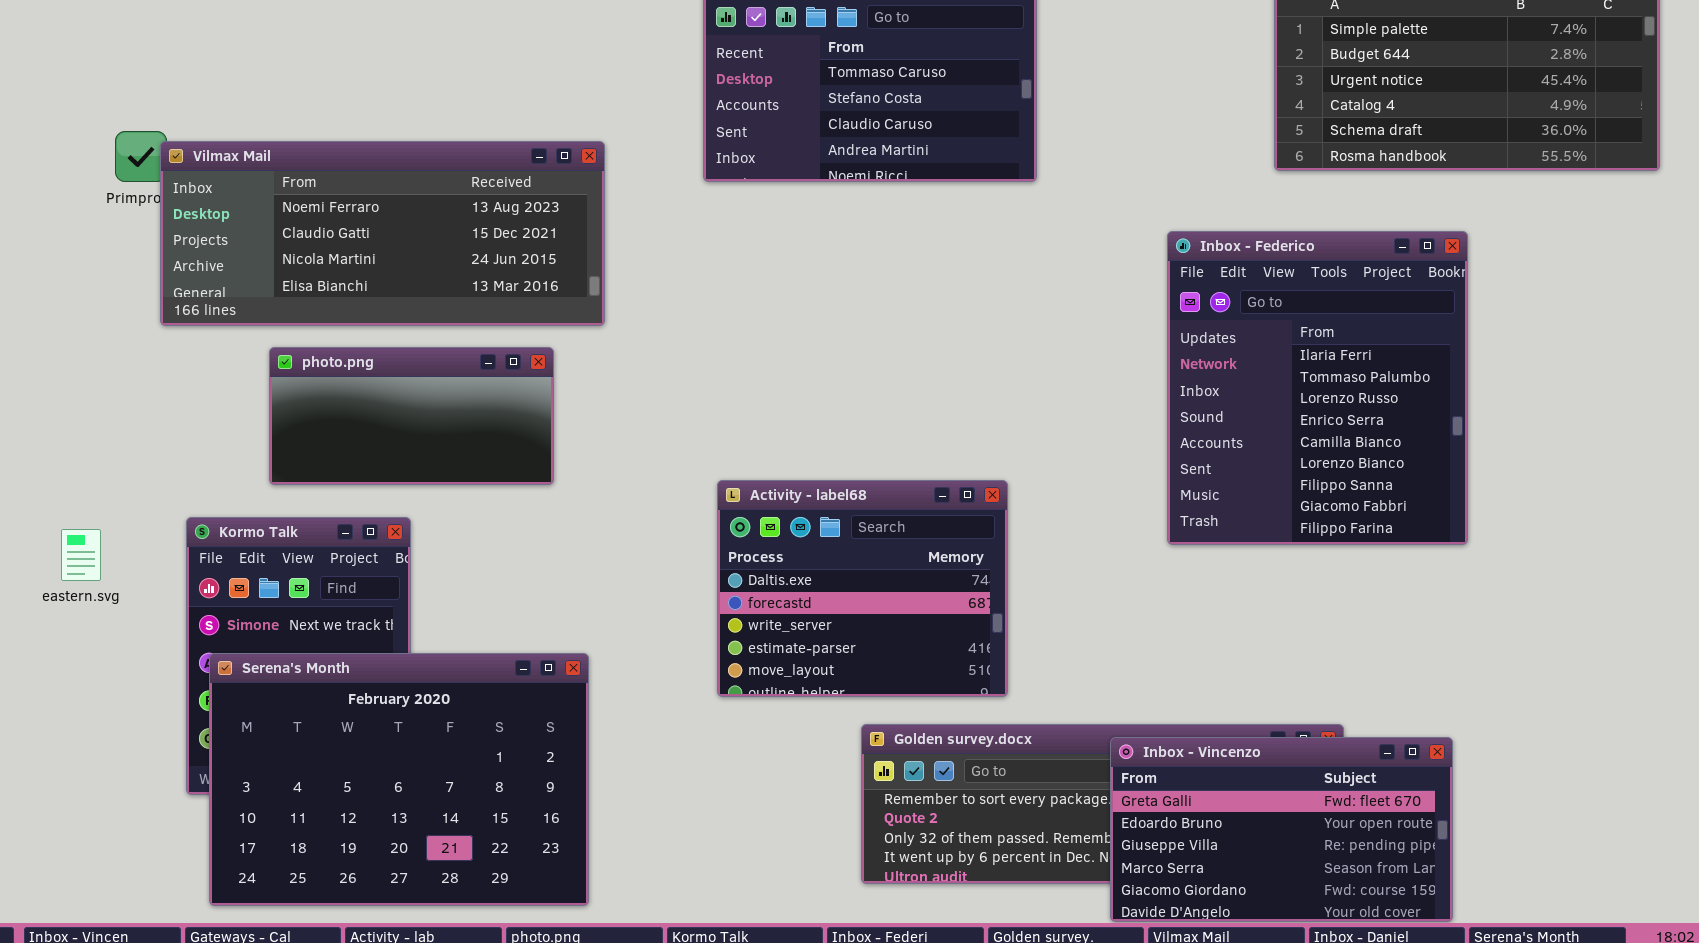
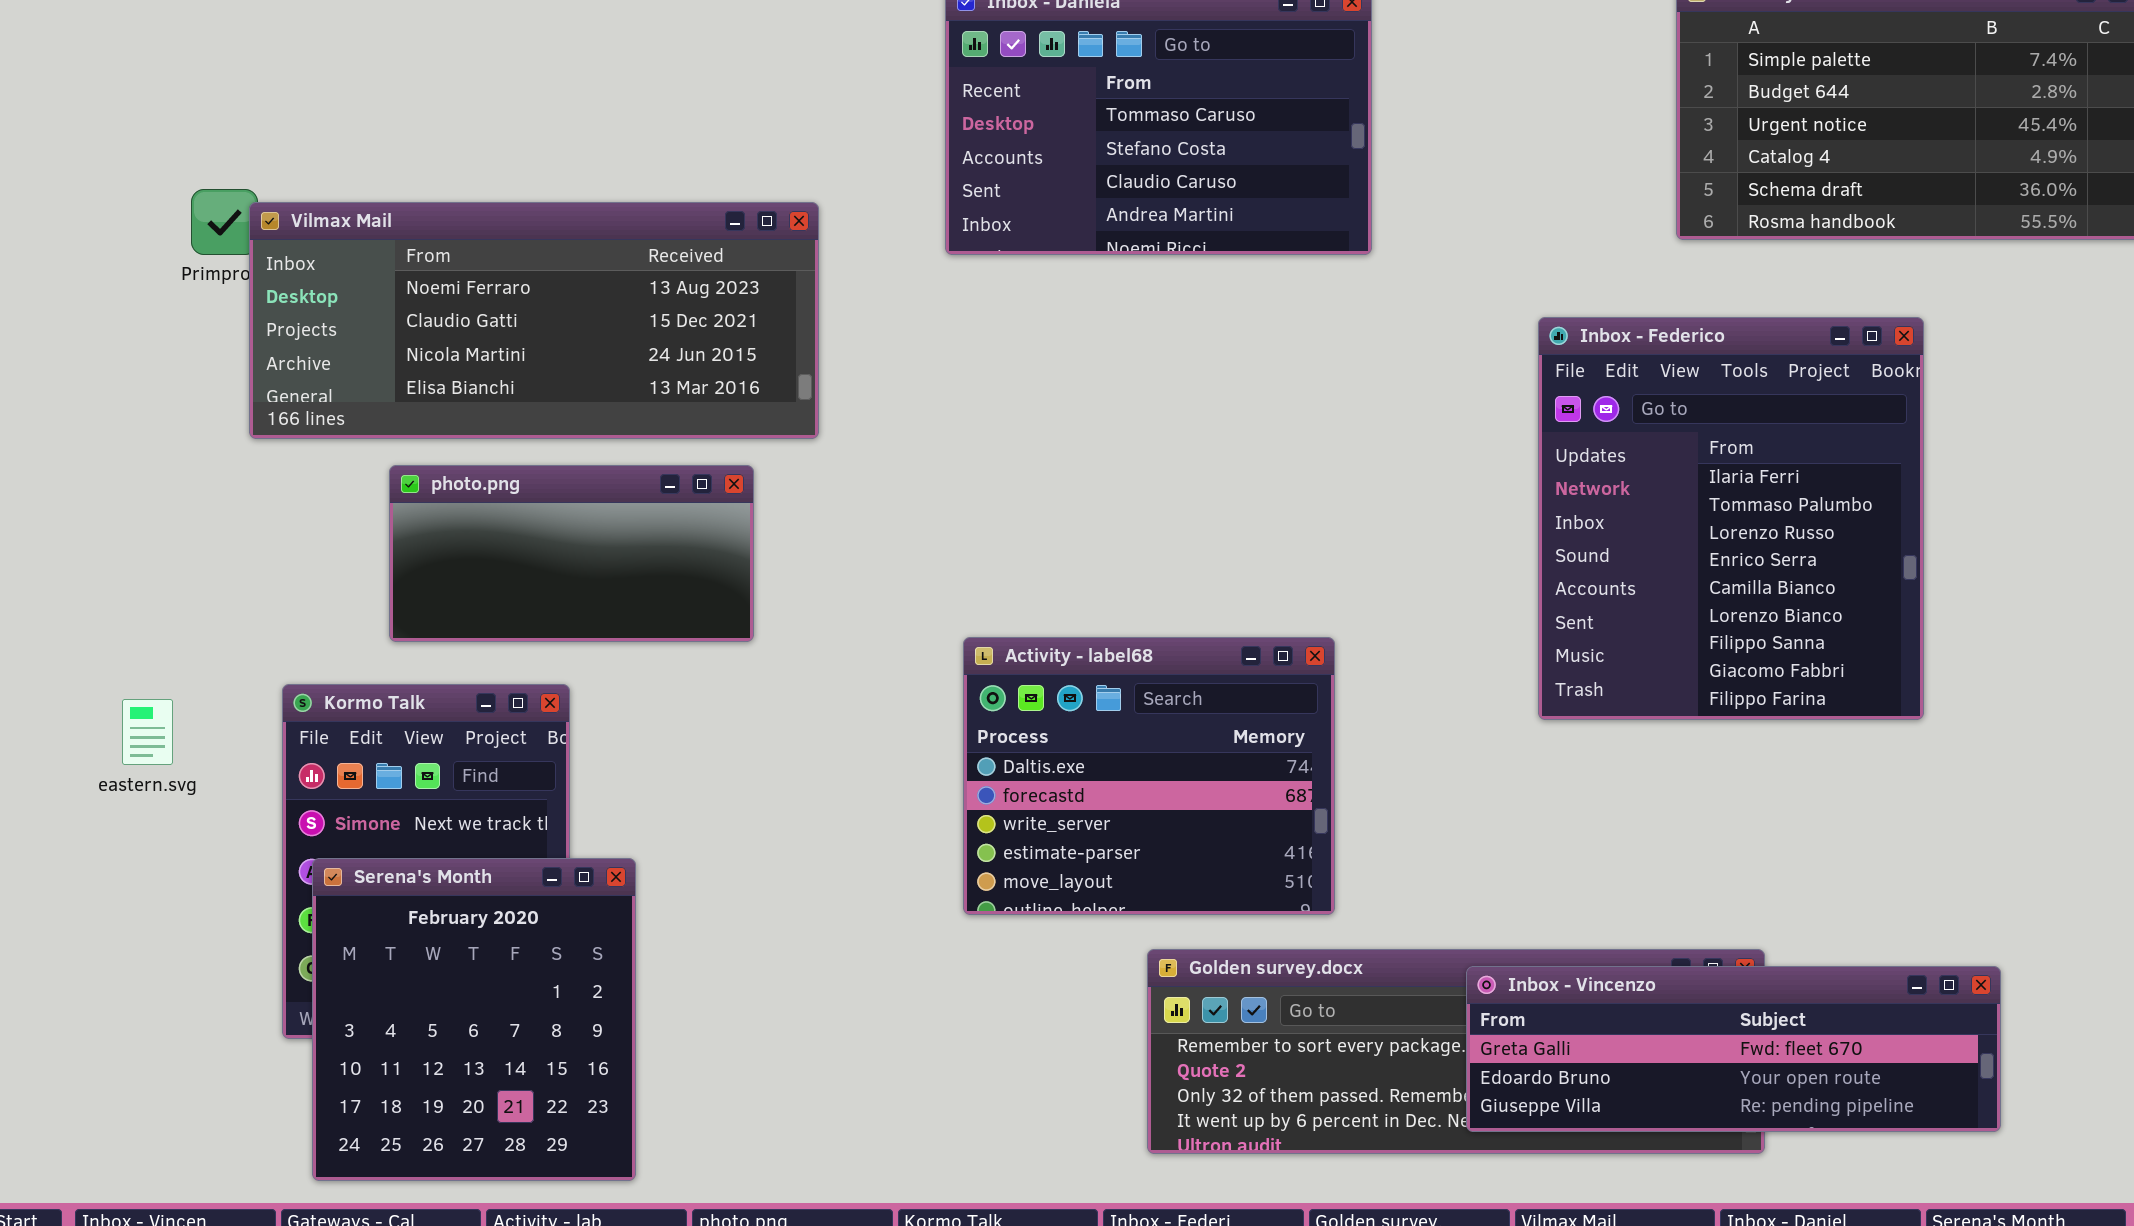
Serena's Month: [209,653,589,906] -> [312,858,636,1181], resized
Inbox - Vincenzo: [1110,737,1453,922] -> [1466,966,2001,1132], resized

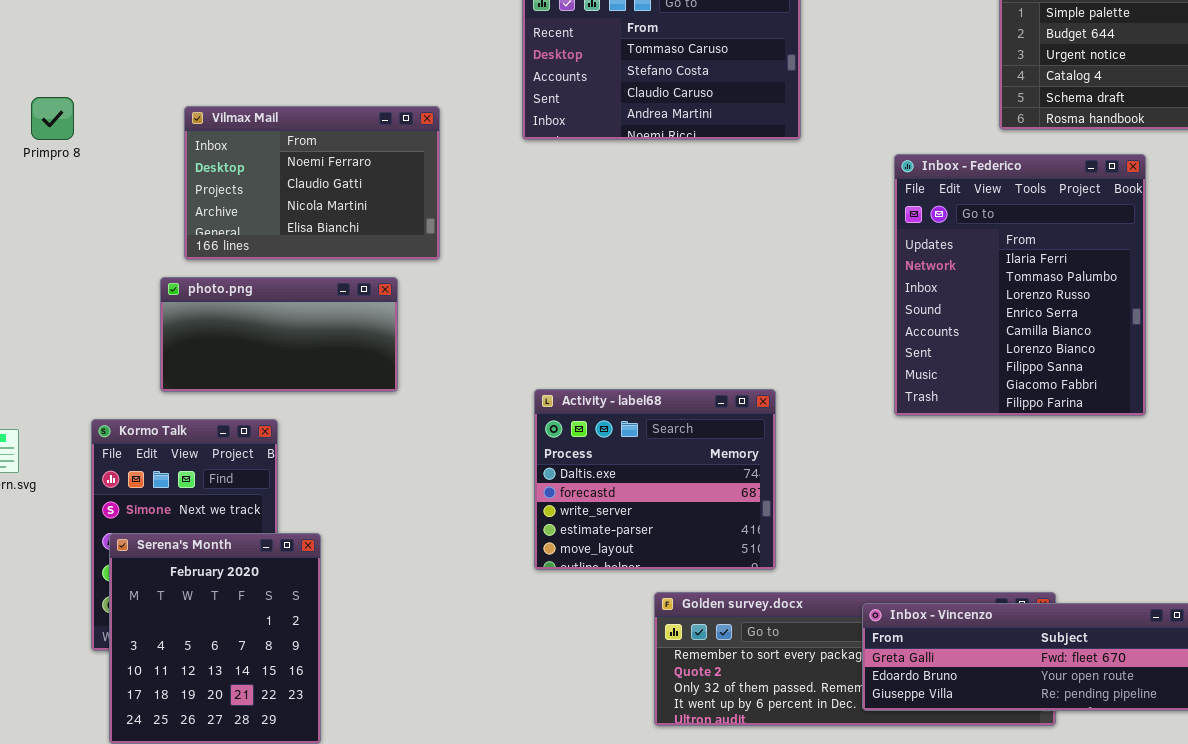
Vilmax Mail: [249,202,819,439] -> [184,106,440,260], resized
Inbox - Federico: [1538,317,1924,720] -> [894,154,1146,416], moved

